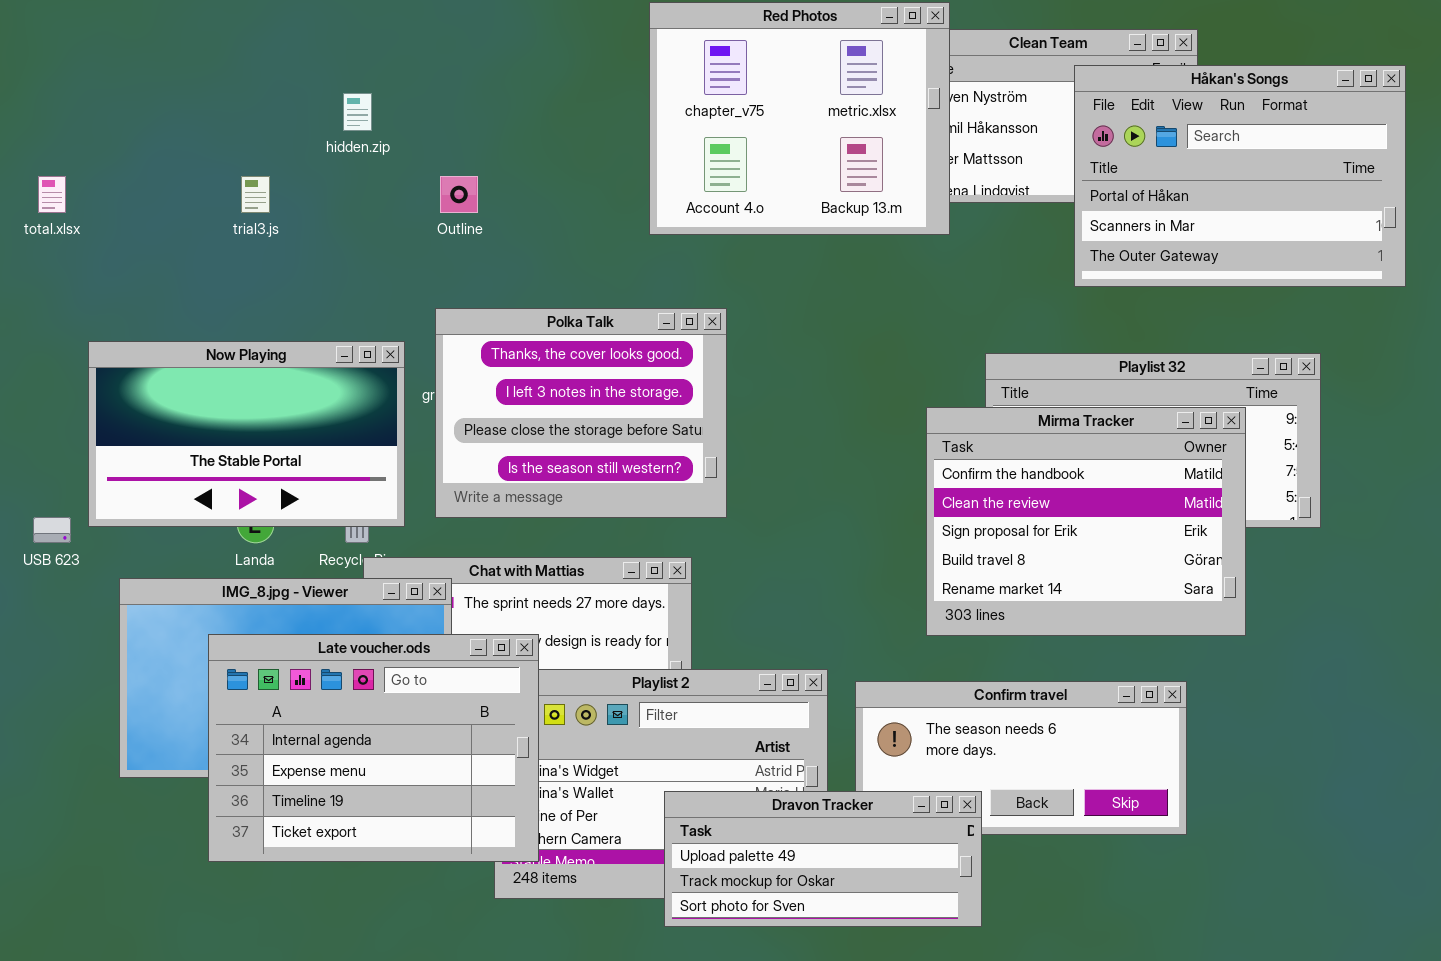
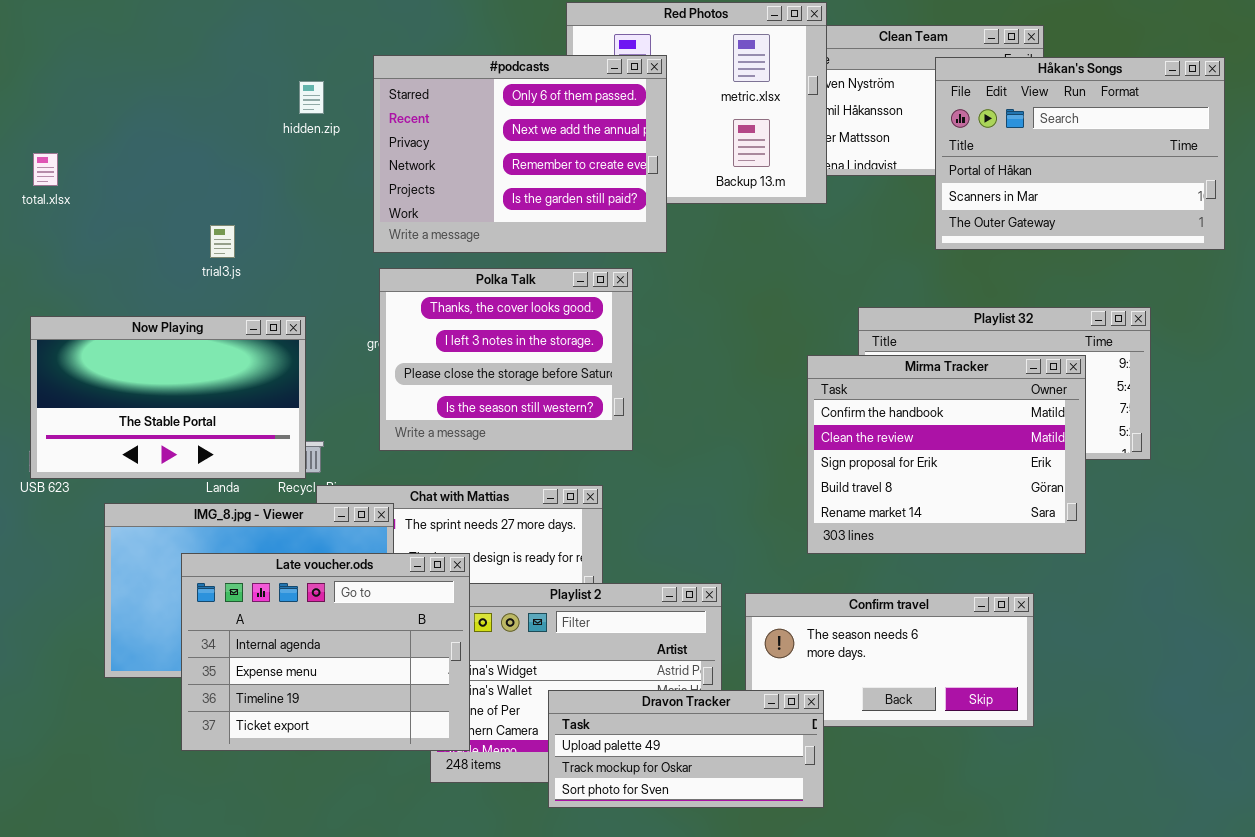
#podcasts: none -> [373,55,667,253], opened
trial3.js: [241,176,270,213] -> [210,225,235,258], moved
Now Playing: [88,341,405,527] -> [30,316,306,479], moved
Dravon Tracker: [664,791,982,927] -> [548,690,824,808], moved

